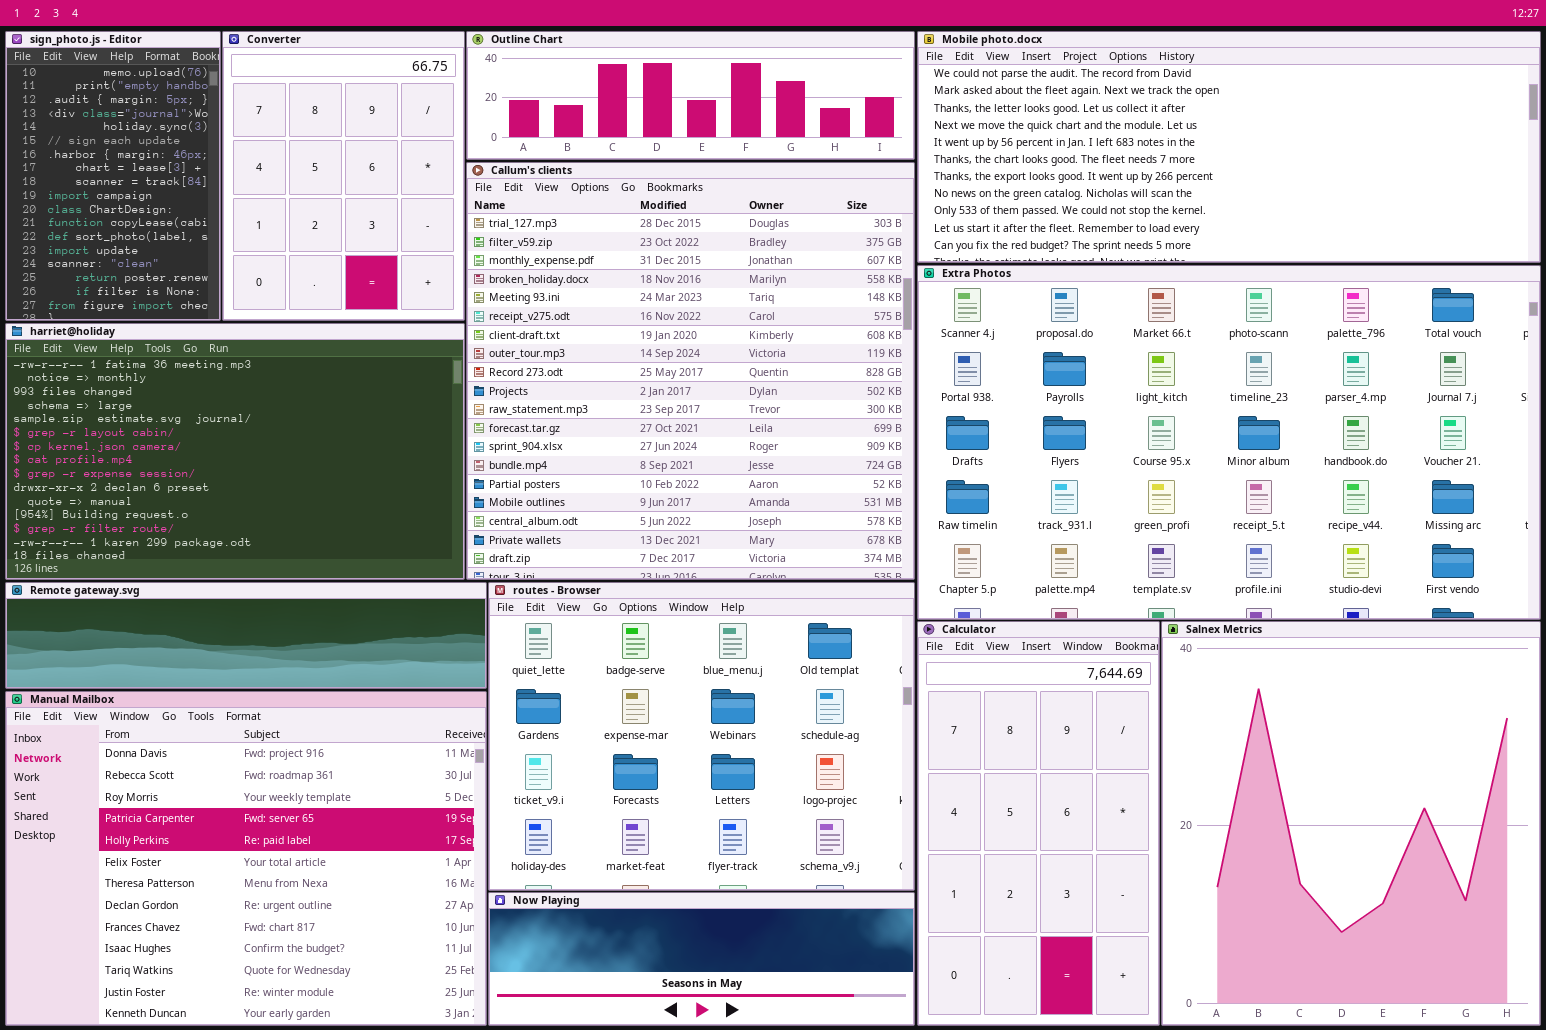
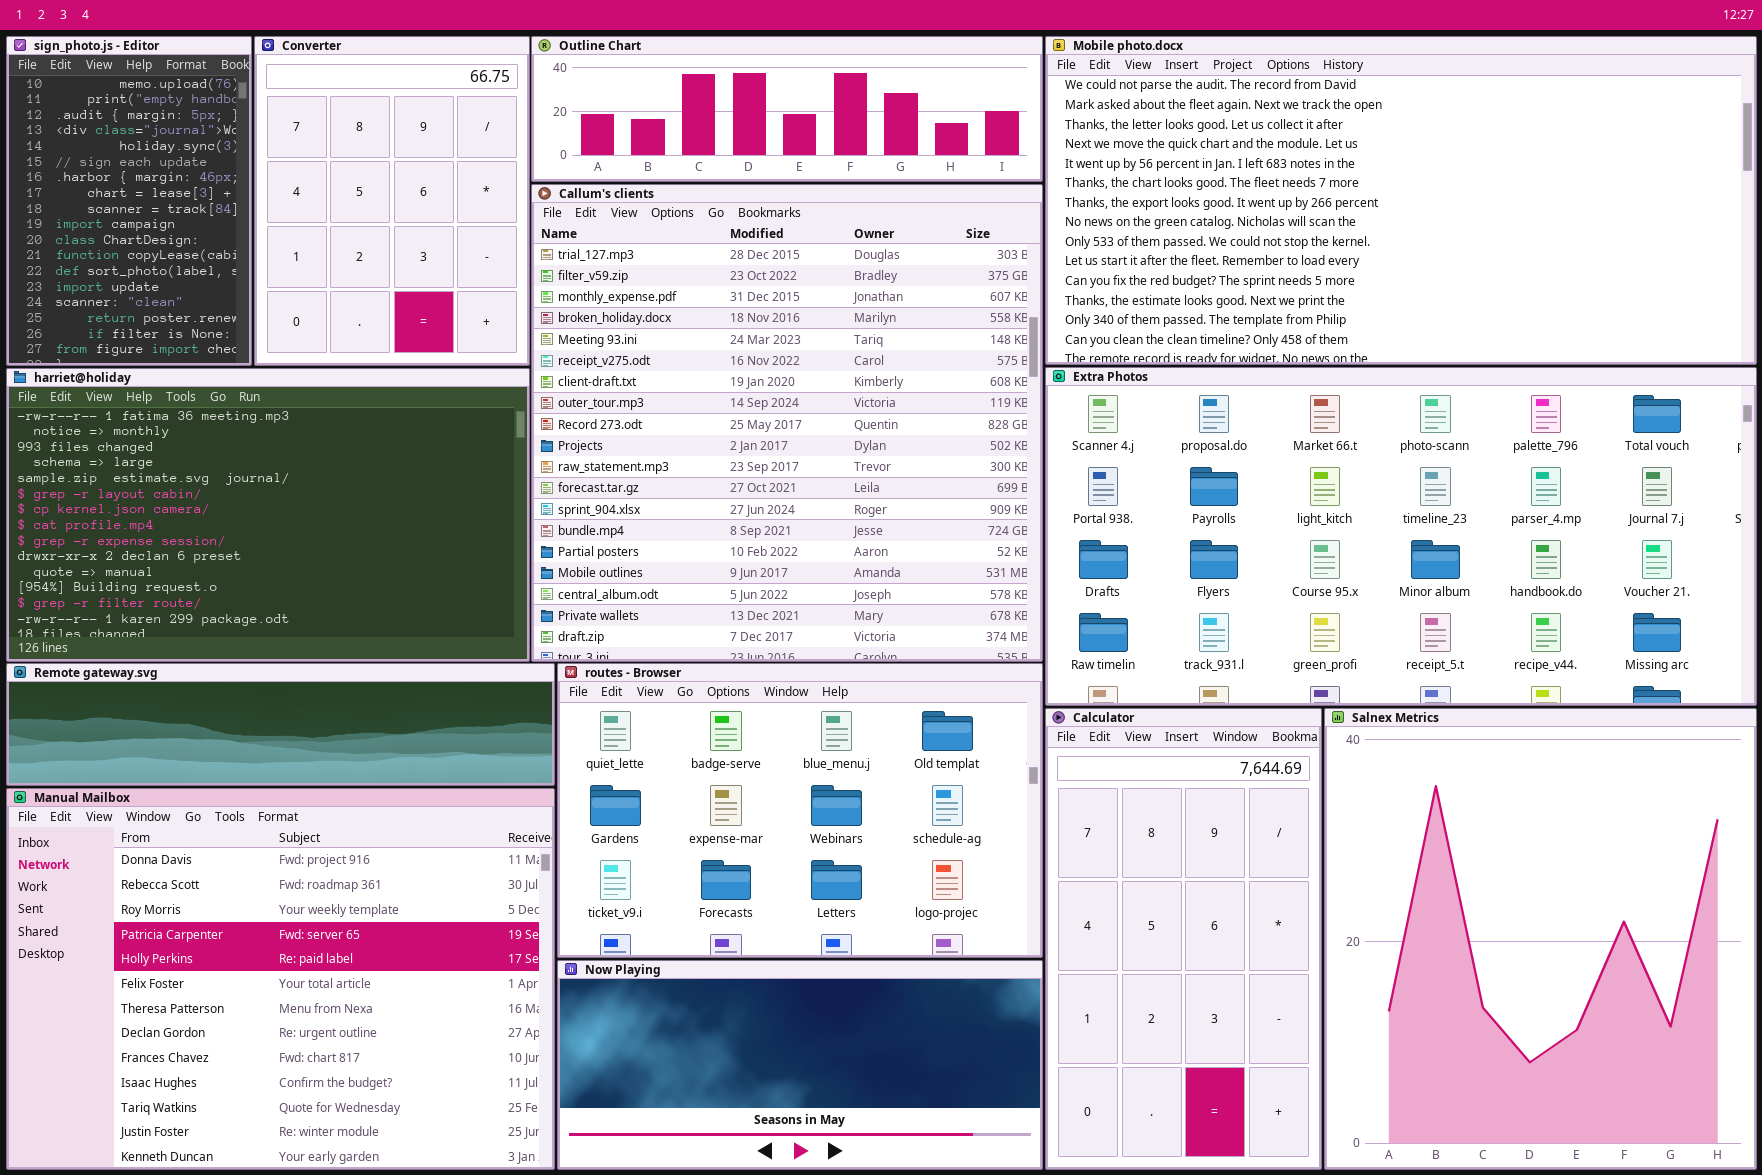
Mobile photo.docx: [917,31,1541,263] -> [1045,36,1757,365], resized
Extra Photos: [917,265,1541,620] -> [1045,367,1757,706], resized
routes - Browser: [488,582,915,891] -> [557,663,1043,958], resized
Now Playing: [488,892,915,1026] -> [557,960,1043,1170], resized

